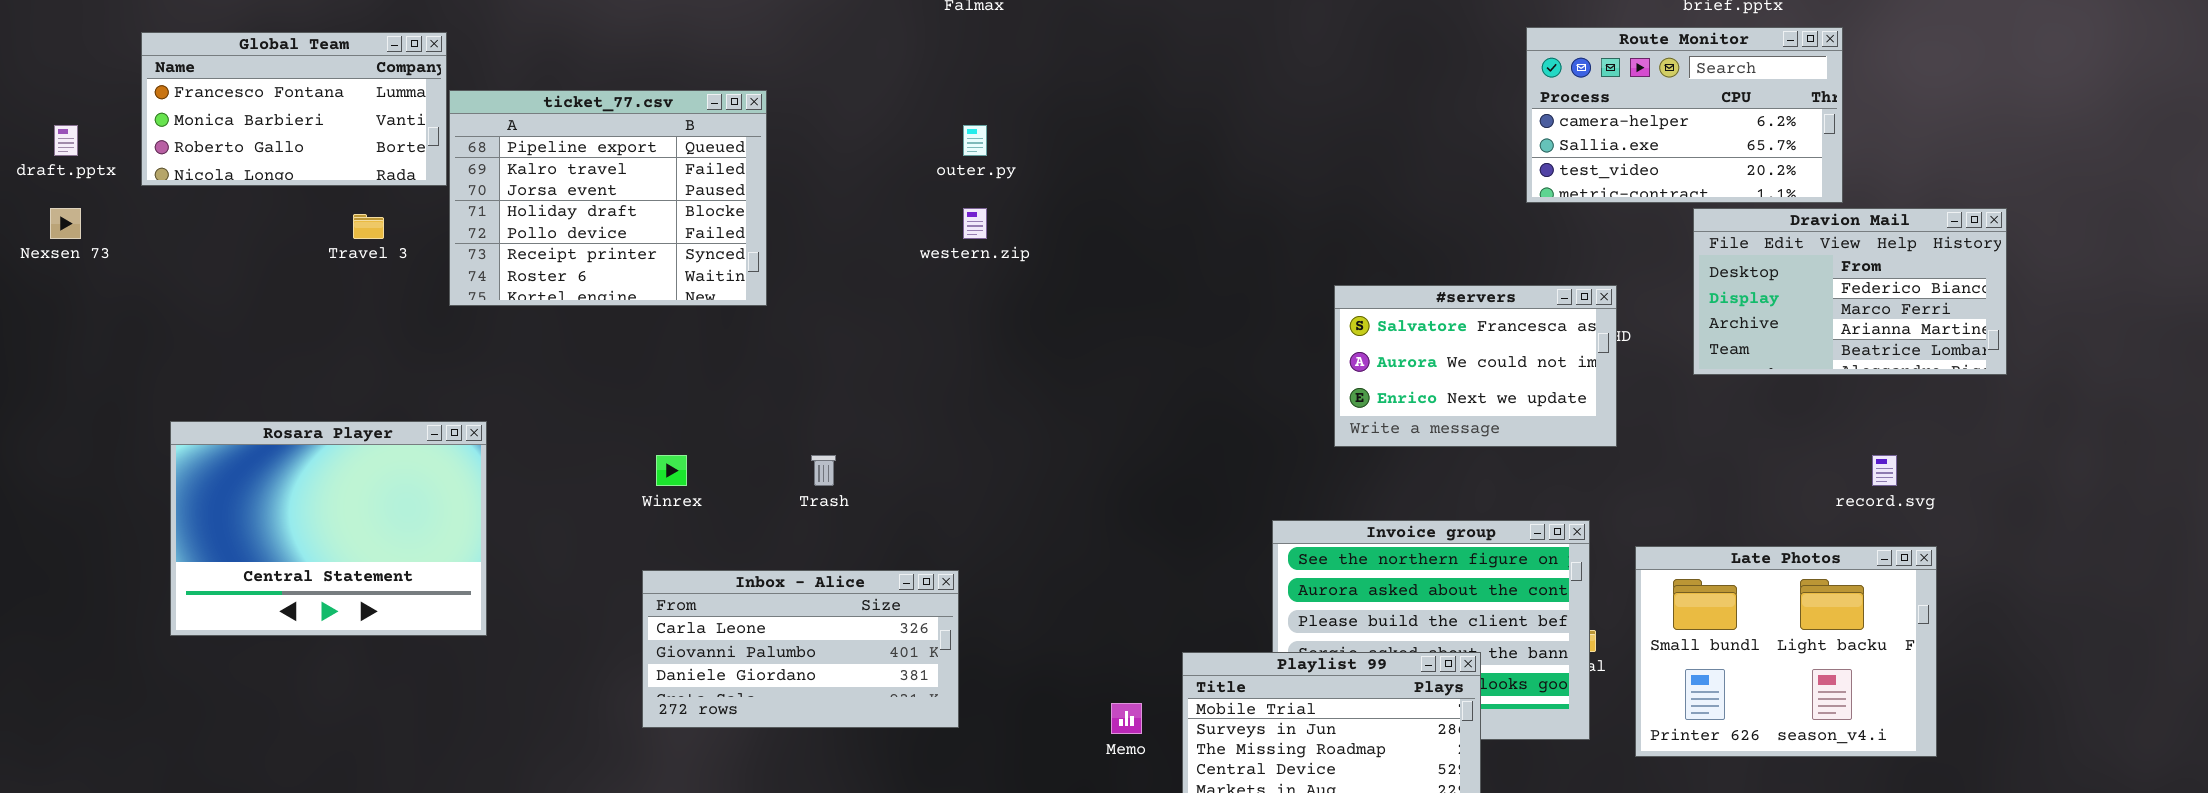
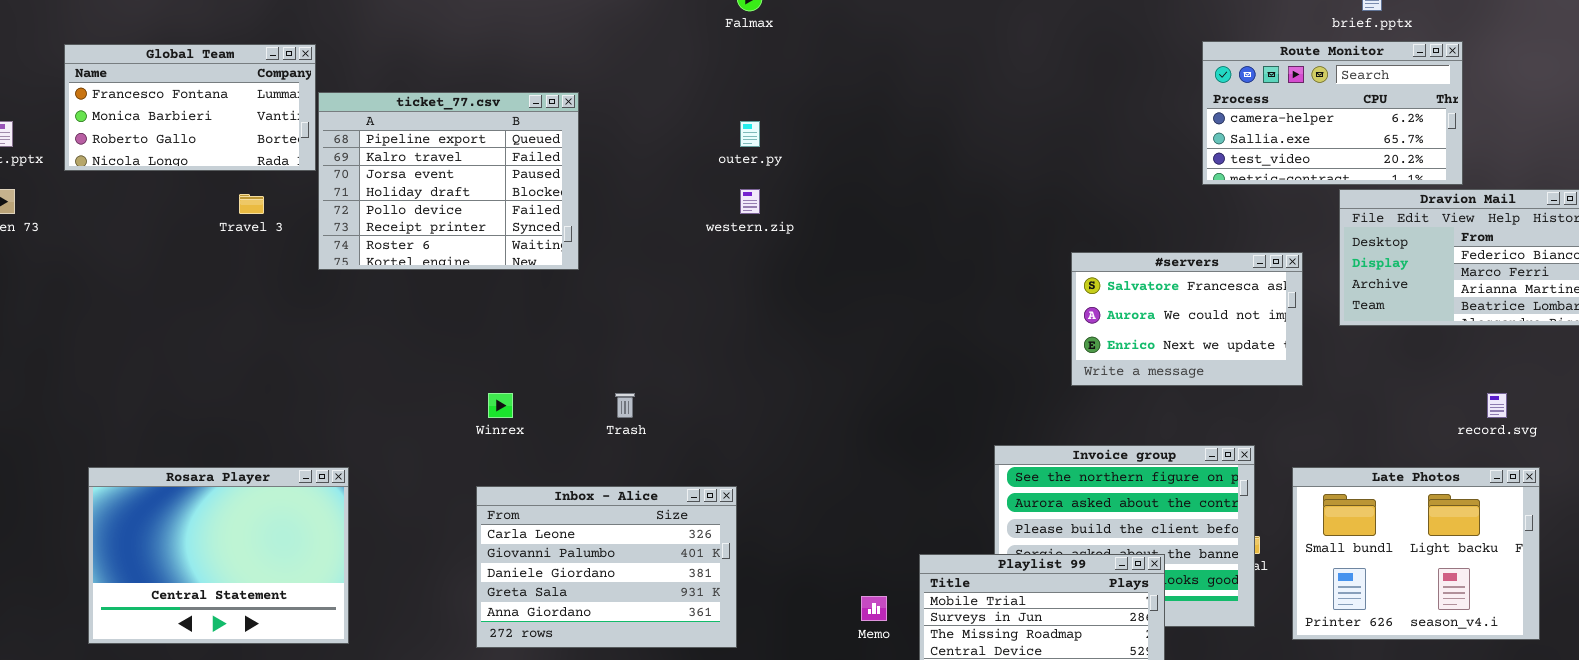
#servers: [1334,285,1617,447] -> [1071,252,1303,386], moved
Rosara Player: [170,421,487,636] -> [88,467,349,644], moved
Inbox - Alice: [642,570,959,728] -> [476,486,737,648], resized

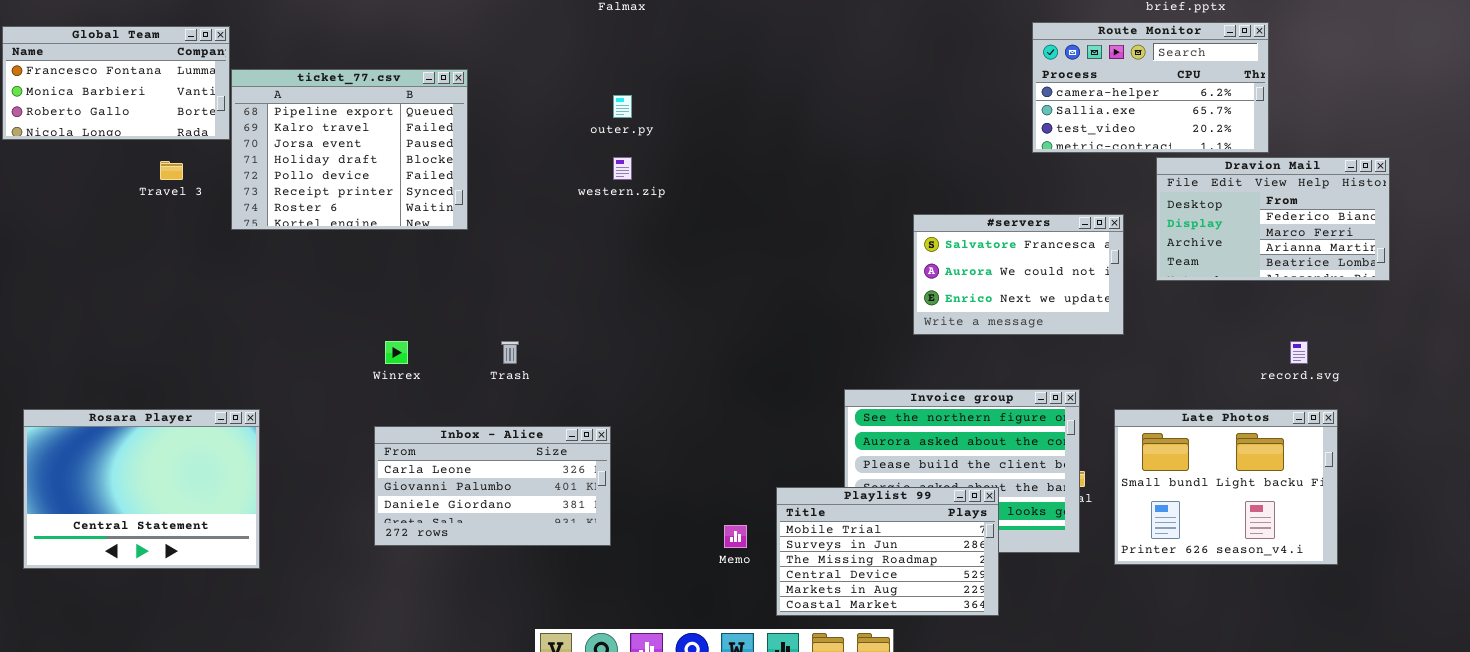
Inbox - Alice: [476,486,737,648] -> [374,426,611,546], resized

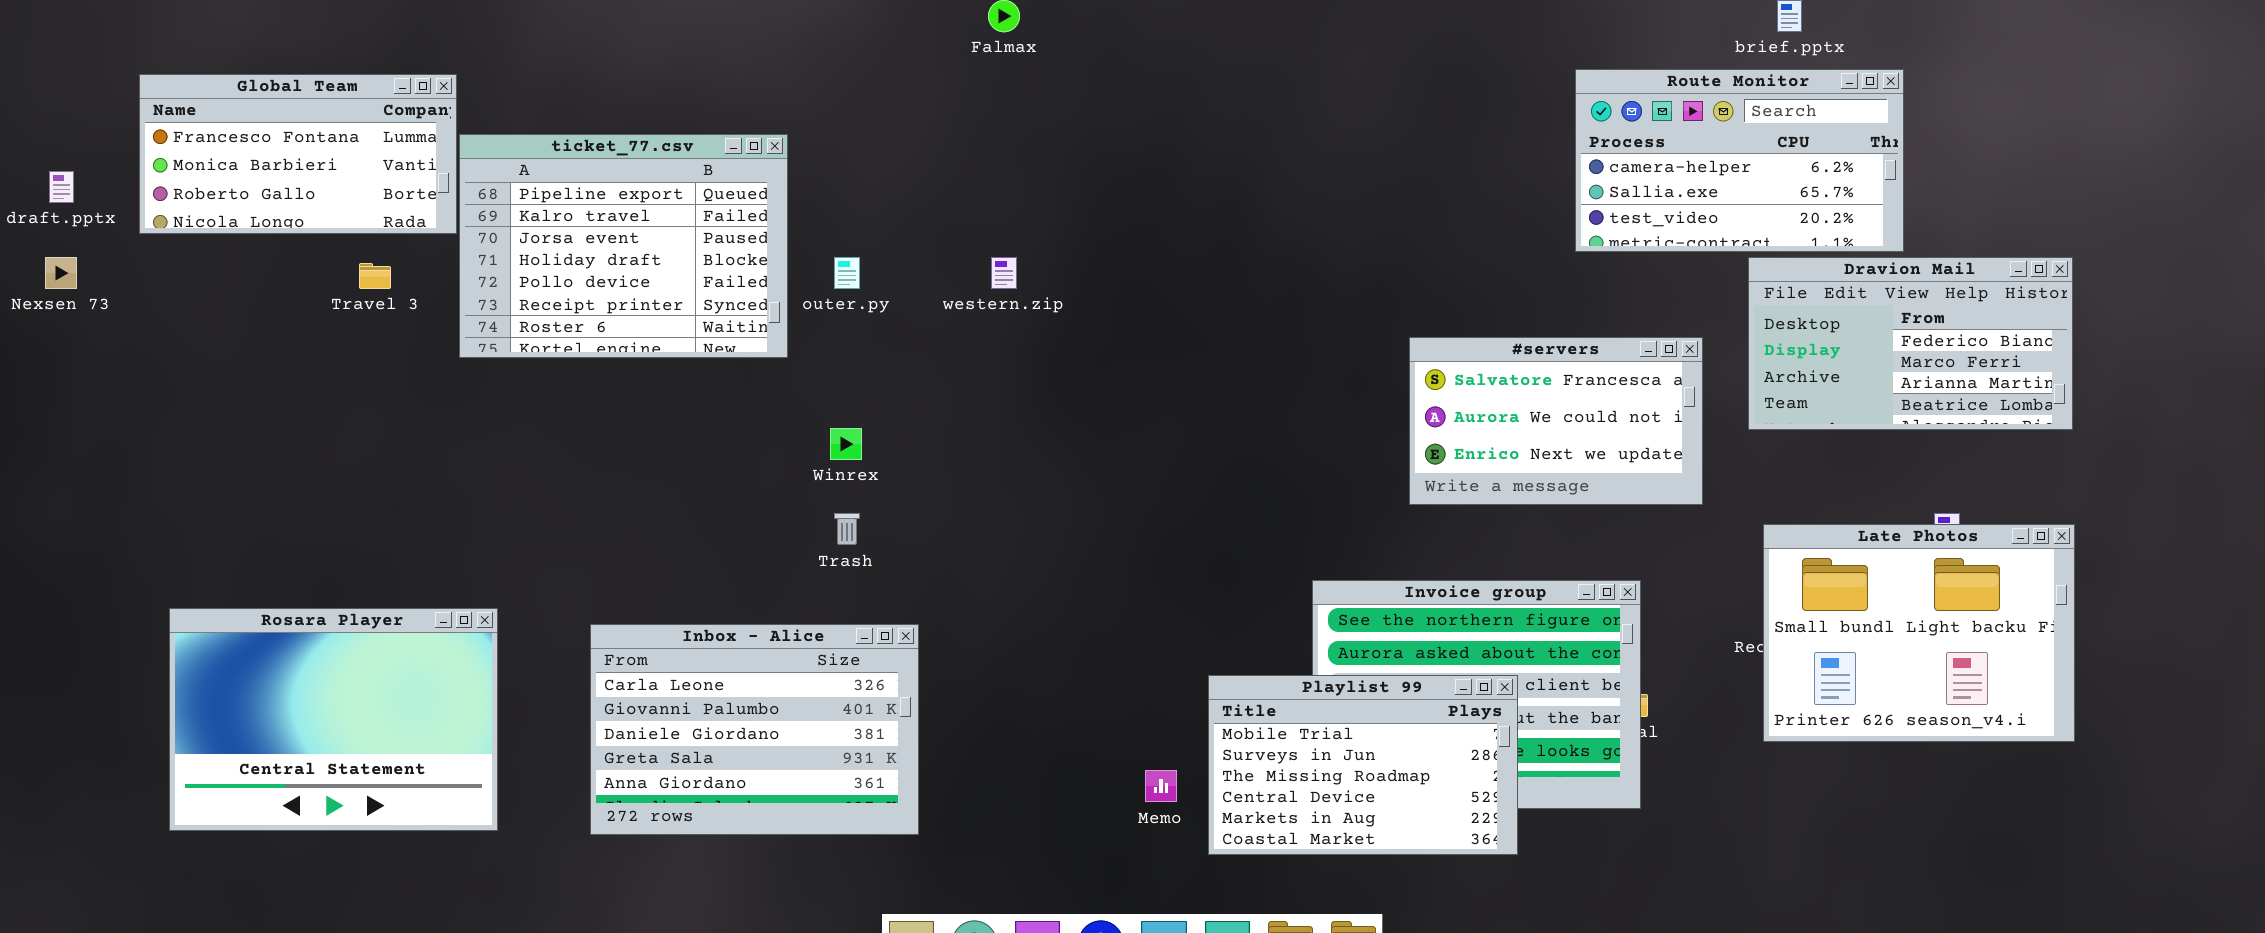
outer.py: [613,95,632,118] -> [834,257,860,289], moved
Winrex: [385,341,408,364] -> [830,428,862,460], moved
Late Photos: [1114,409,1338,565] -> [1763,524,2075,742], moved
Inbox - Alice: [374,426,611,546] -> [590,624,919,835], moved, resized
Playlist 99: [776,487,999,616] -> [1208,675,1518,855], moved

